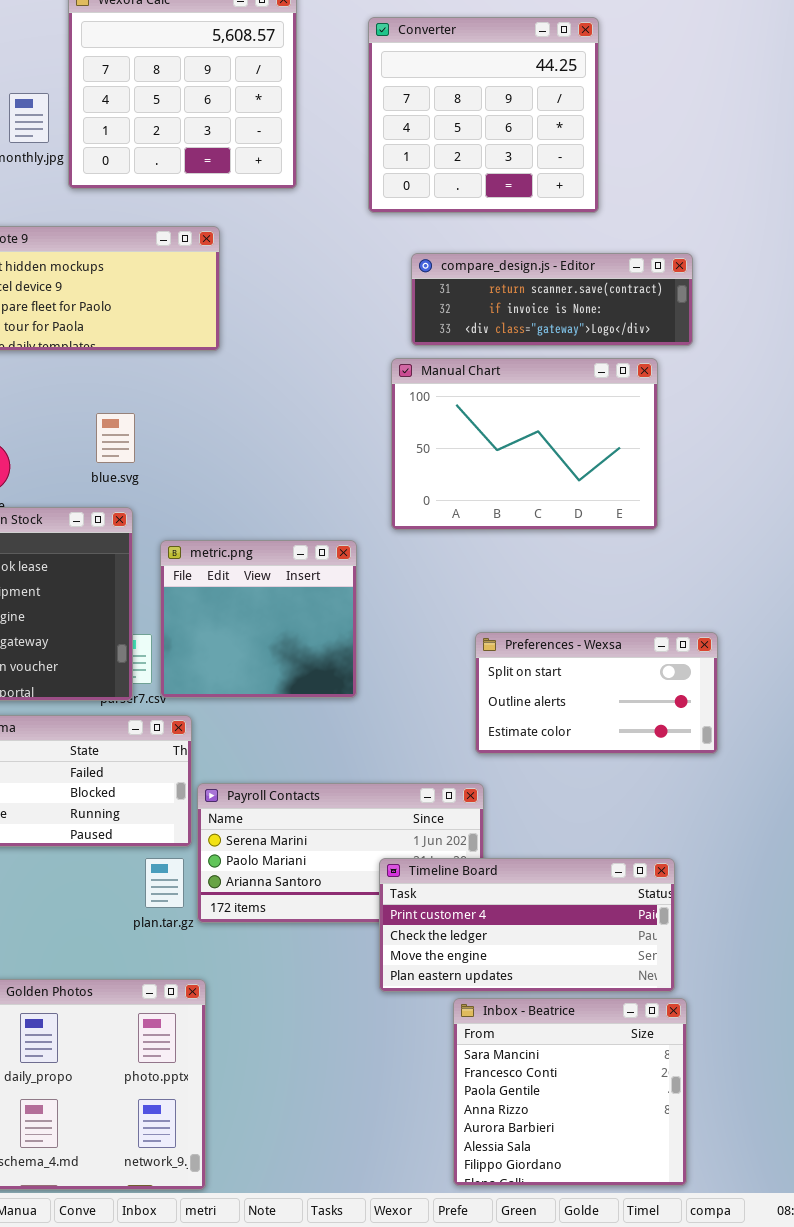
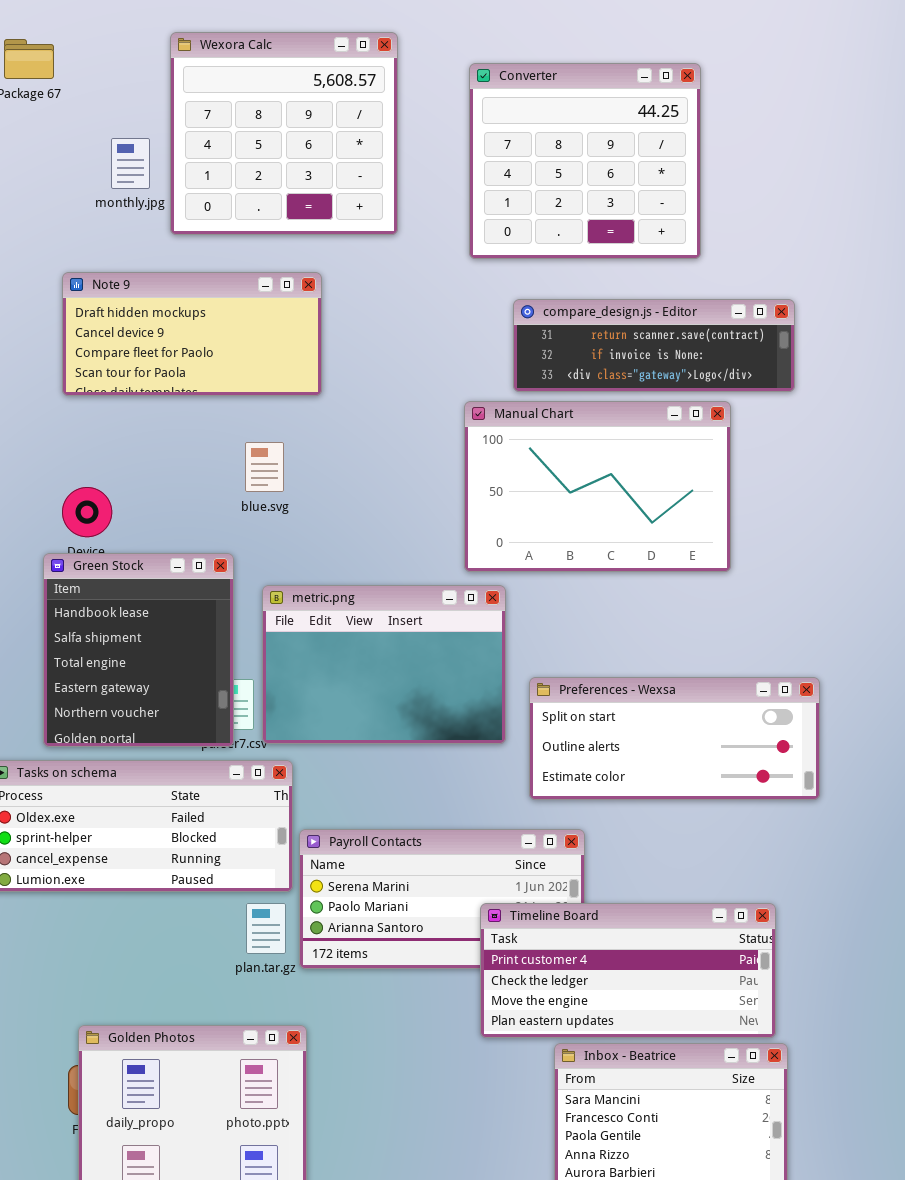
Manual Chart: [391,358,658,530] -> [464,401,731,572], moved
blue.svg: [96,413,135,463] -> [245,442,284,492], moved
metric.png: [160,540,357,698] -> [262,585,506,744], resized
Preferences - Wexsa: [475,632,718,754] -> [529,677,820,800], resized

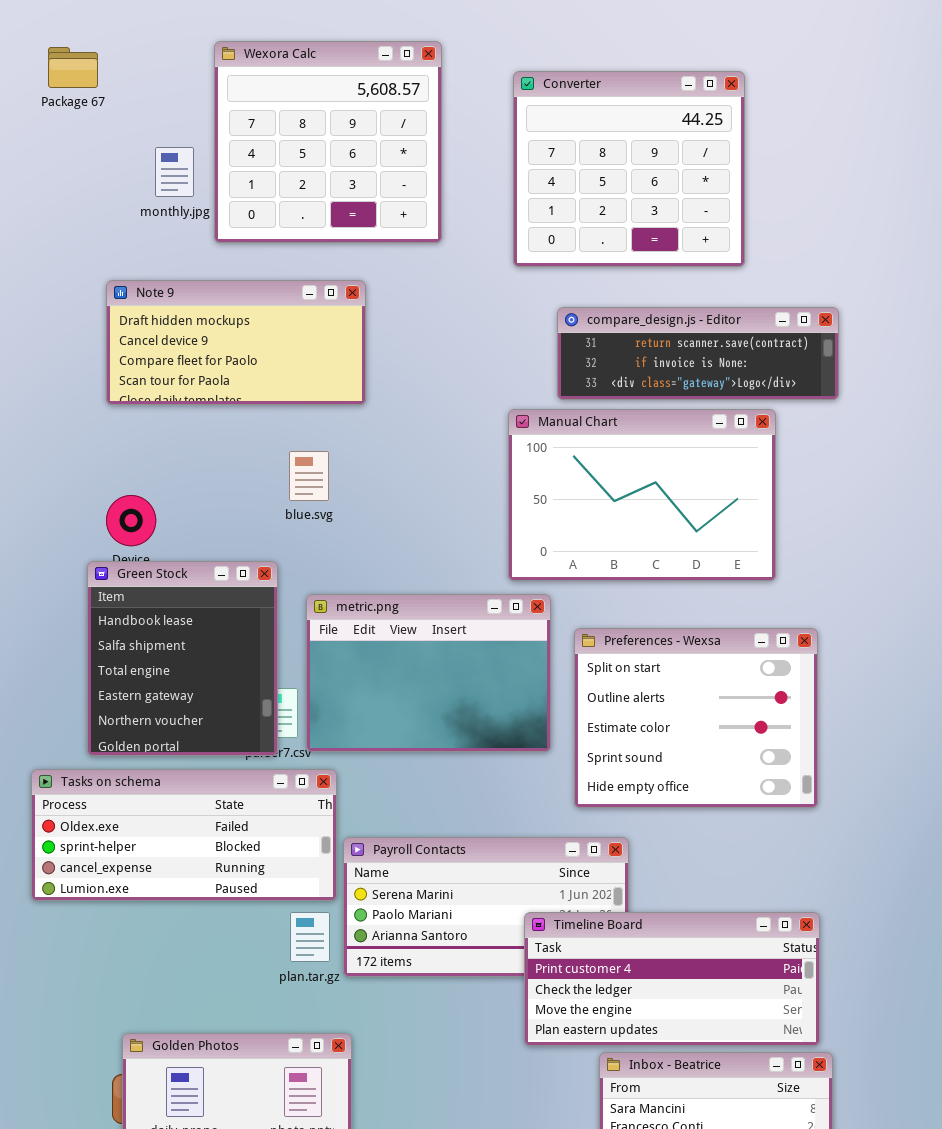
Preferences - Wexsa: [529,677,820,800] -> [574,628,818,808], resized

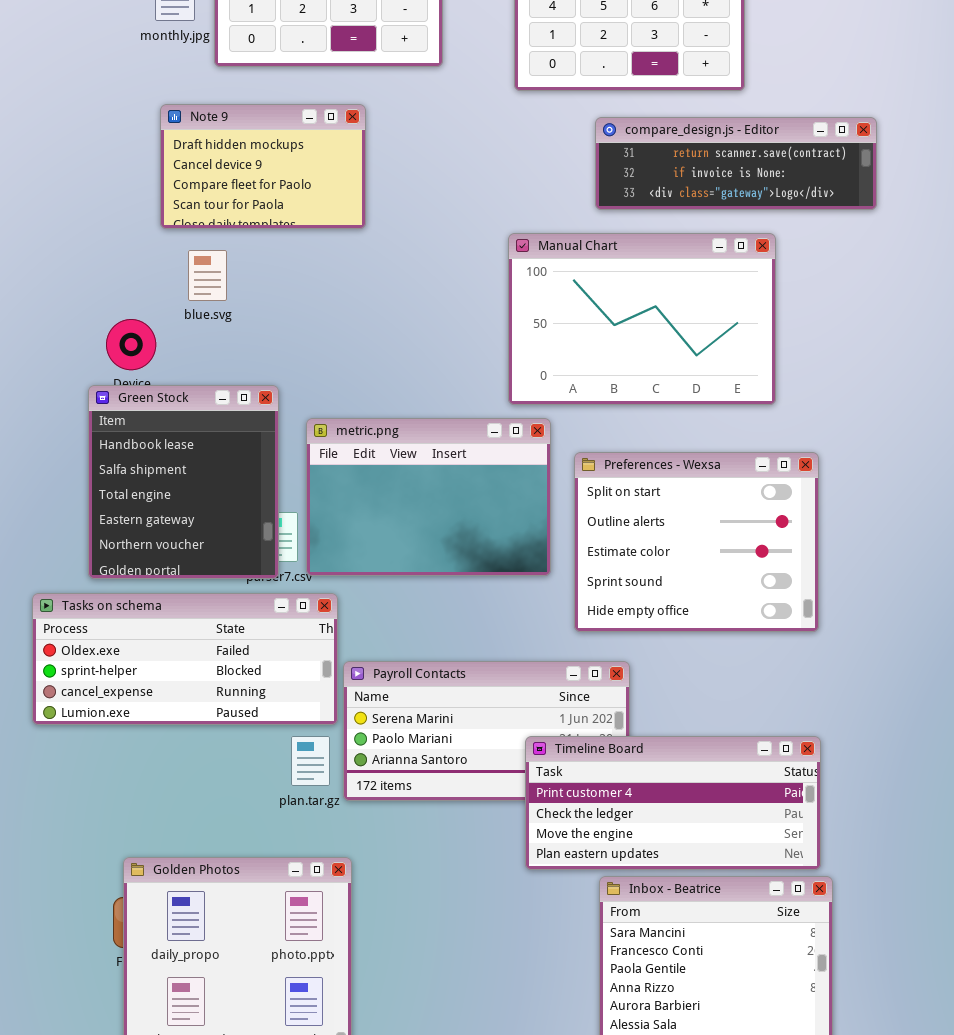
Note 9: [106,280,366,405] -> [160,104,366,229], resized
compare_design.js - Editor: [557,307,839,400] -> [595,117,877,210], moved
blue.svg: [289,451,329,501] -> [188,250,227,301], moved

